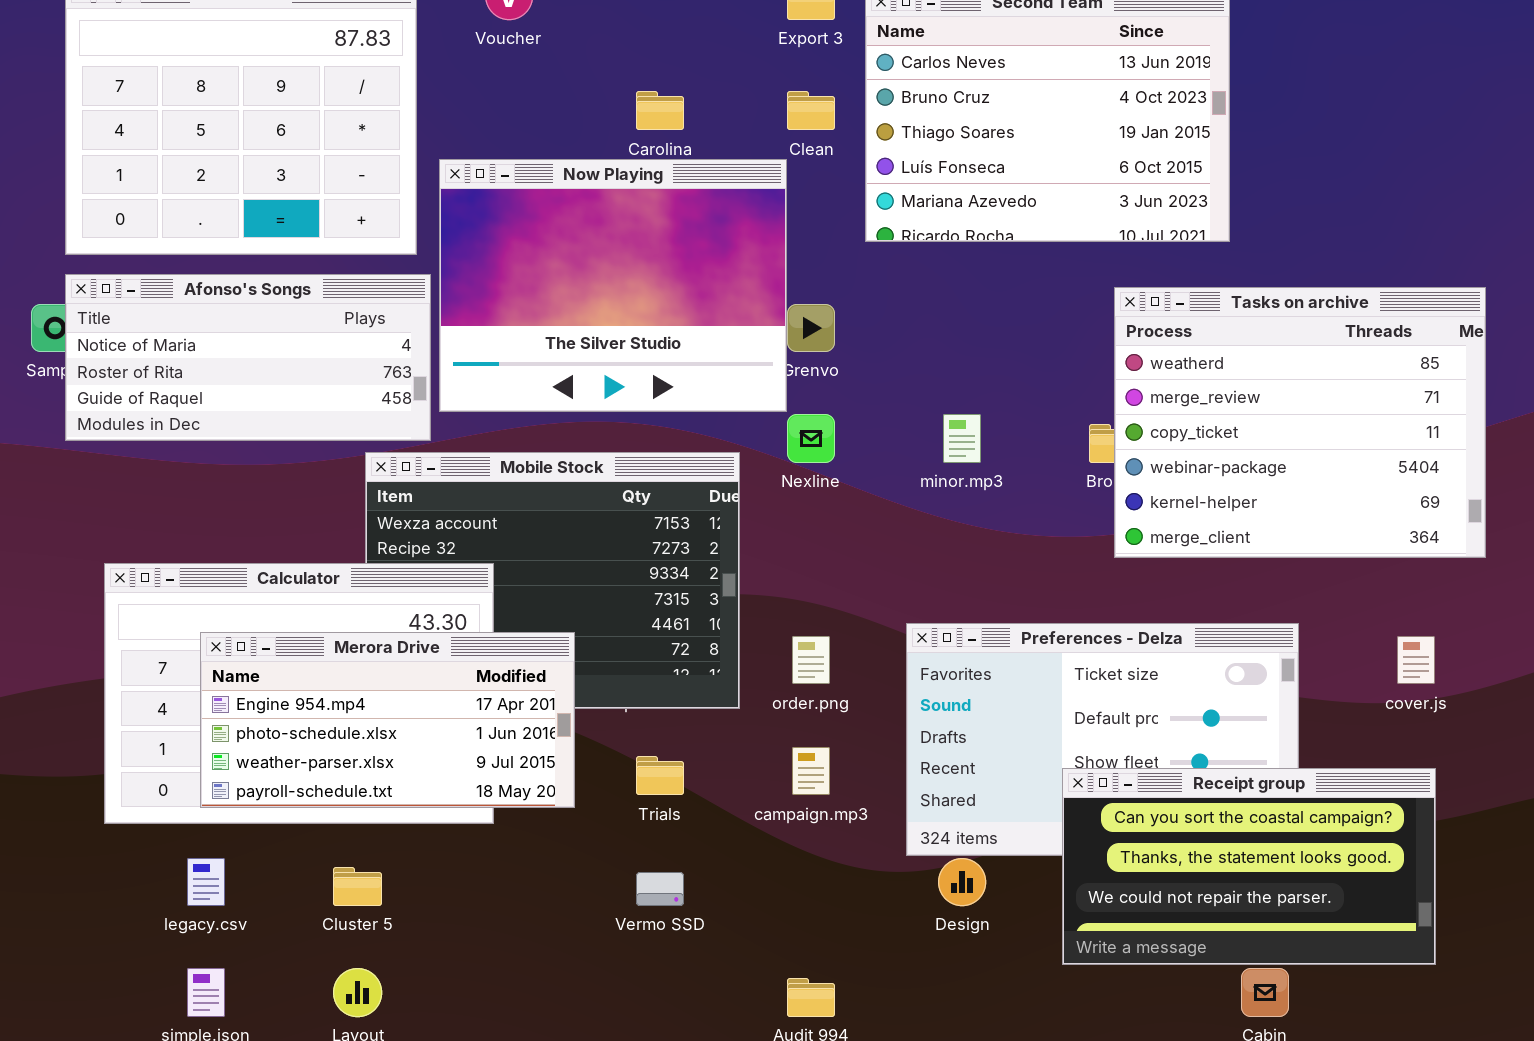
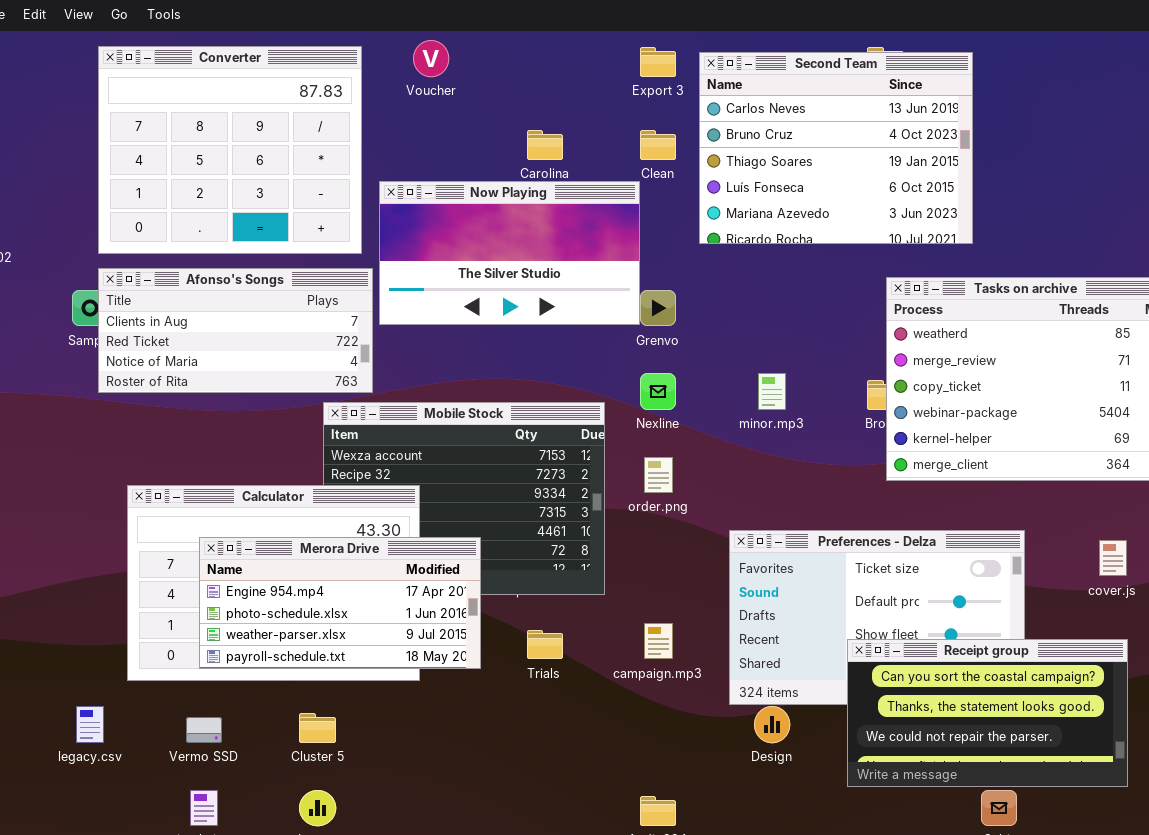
Now Playing: [439,159,787,412] -> [379,181,640,325], resized
Afonso's Songs: [65,274,431,441] -> [98,268,373,393], scrolled up 2 rows
order.png: [792,636,830,684] -> [644,457,673,493], moved
legacy.csv: [187,858,225,906] -> [76,706,104,743], moved
Vermo SSD: [636,872,684,906] -> [186,717,222,743], moved

